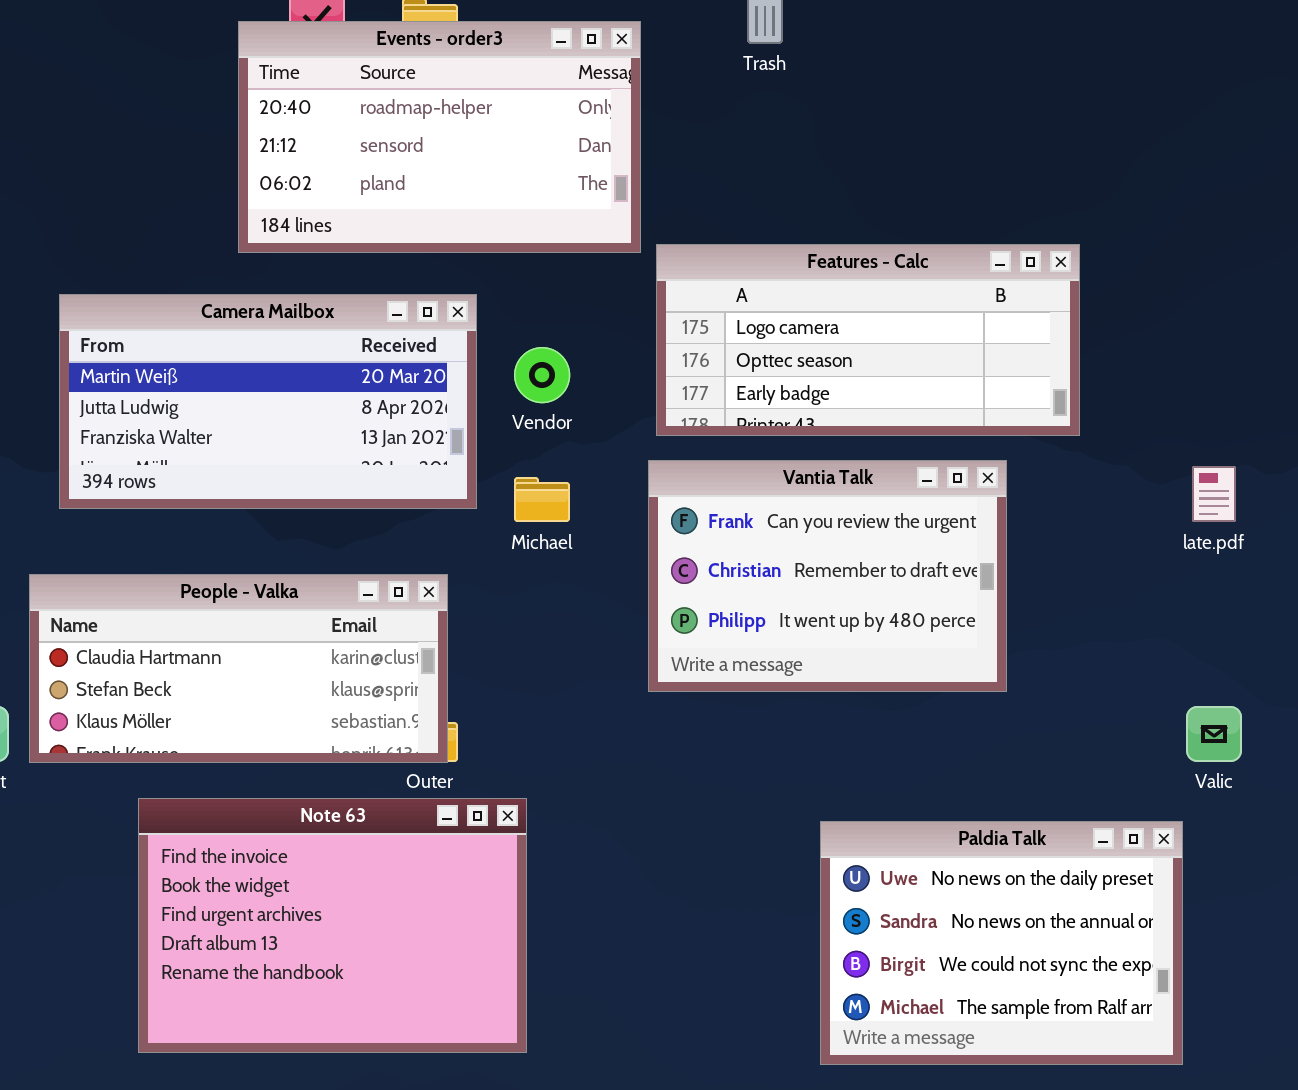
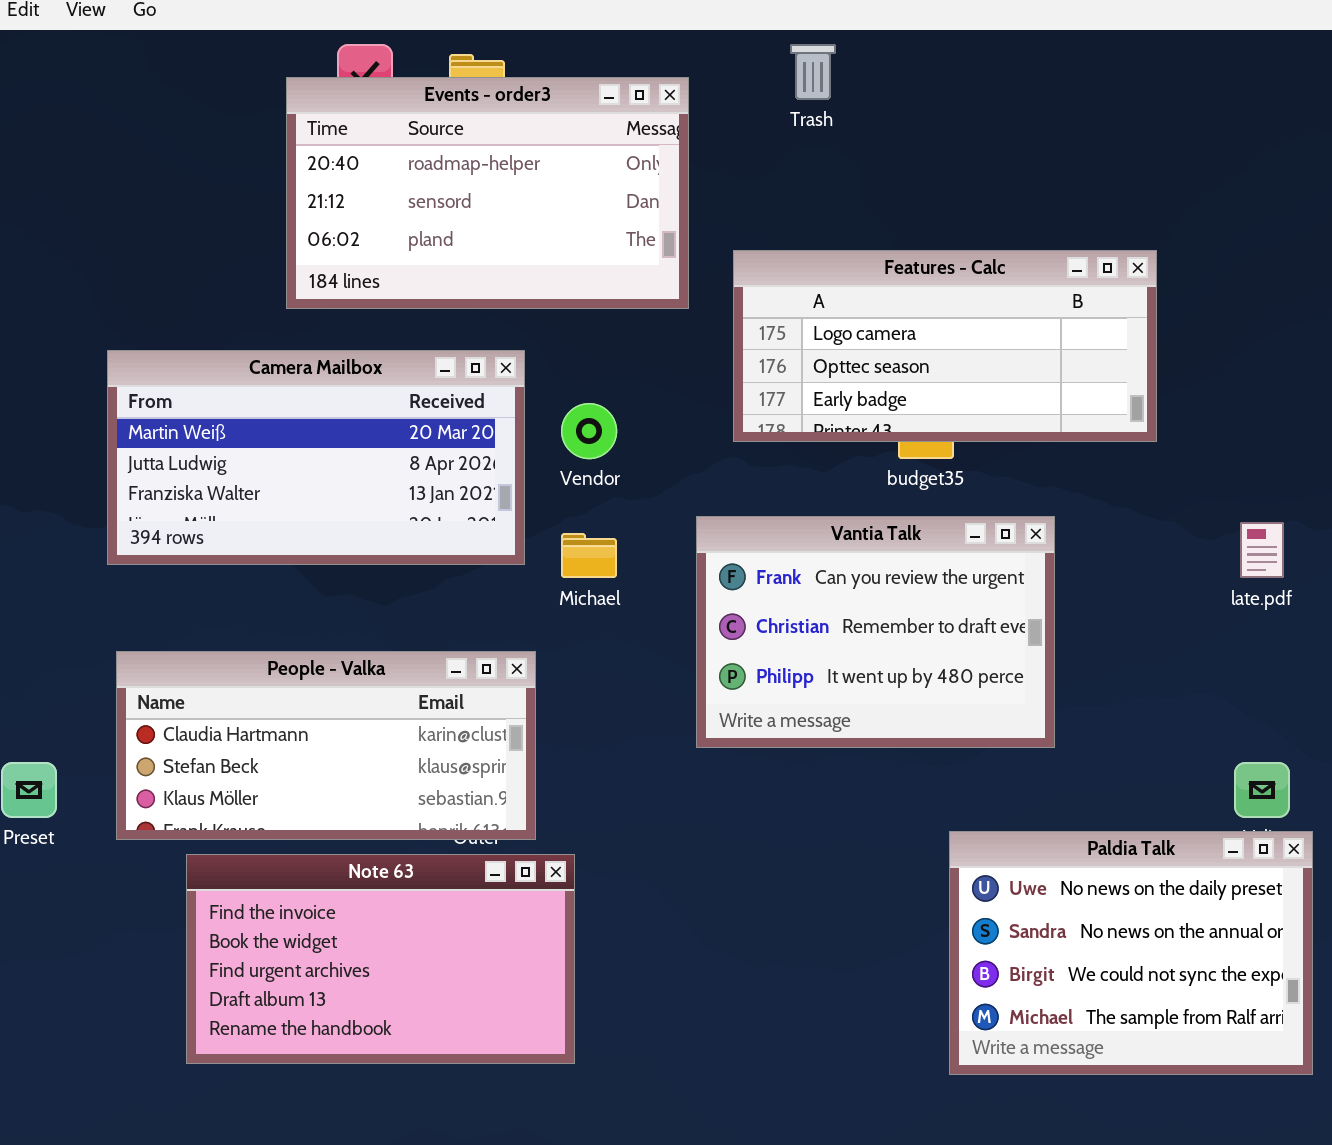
Features - Calc: [656,244,1080,436] -> [733,250,1157,442], moved
People - Valka: [29,574,448,763] -> [116,651,536,840], moved
Note 63: [138,798,527,1053] -> [186,854,575,1064], resized
Paldia Talk: [820,821,1183,1065] -> [949,831,1313,1075], moved

